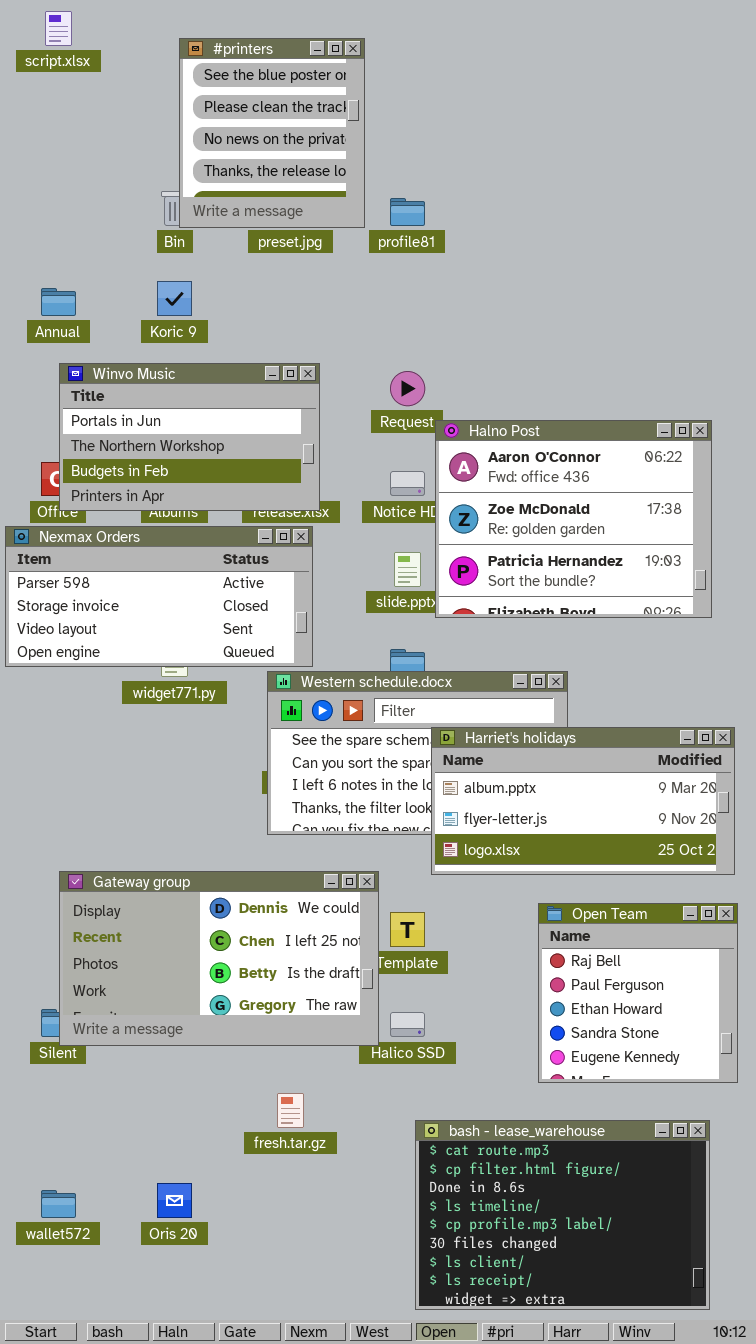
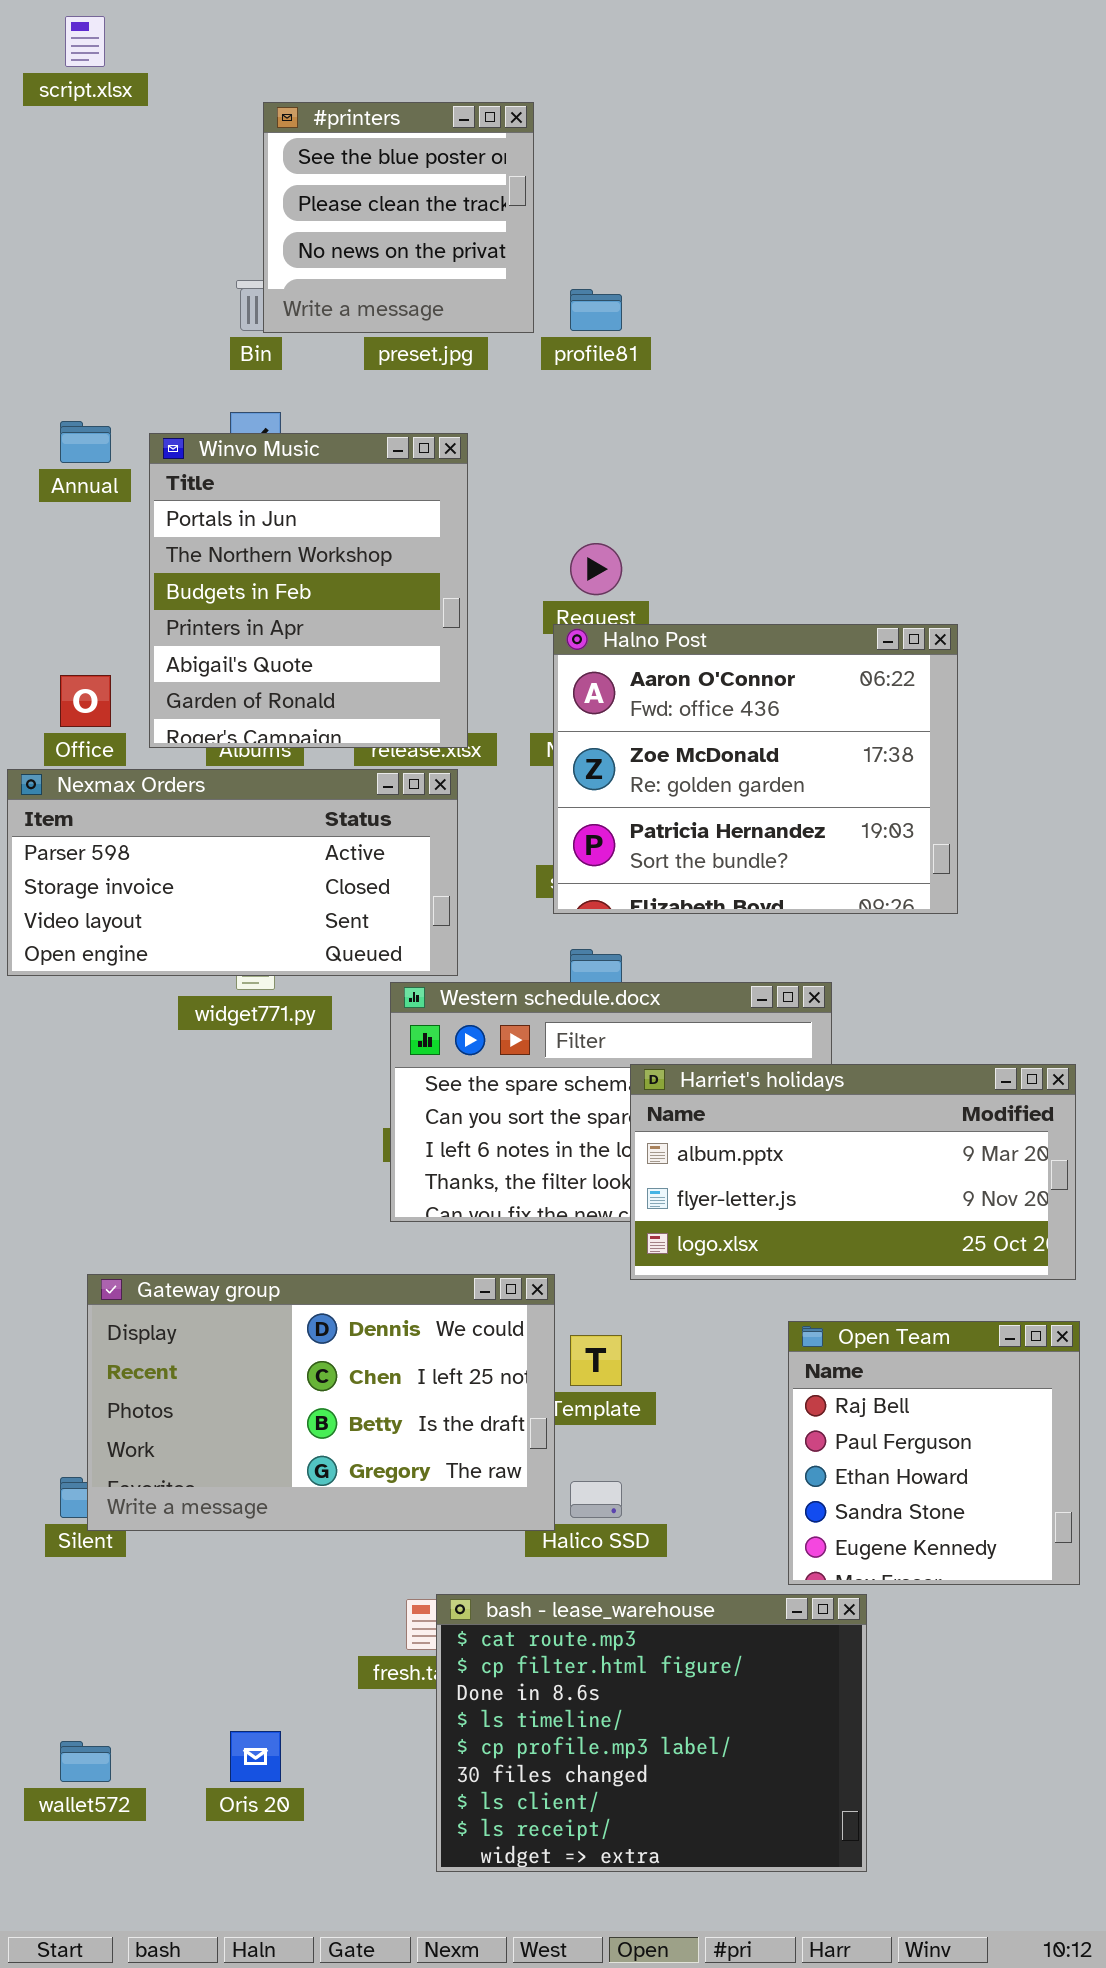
#printers: [179,38,365,228] -> [263,102,534,333], resized
Winvo Music: [59,363,320,511] -> [149,433,468,748], resized
Halno Post: [435,420,712,618] -> [553,624,958,914], moved
bash - lease_warehouse: [415,1120,710,1310] -> [436,1594,867,1872], moved

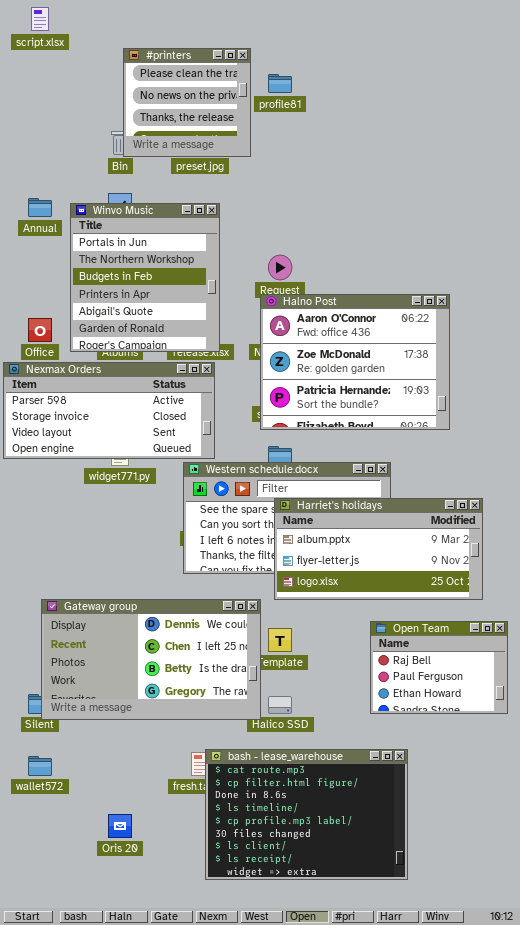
#printers: [263,102,534,333] -> [123,48,251,157], scrolled down 1 row
profile81: [570,289,622,331] -> [268,74,292,93], moved
Harriet's holidays: [630,1064,1076,1280] -> [274,498,483,600], moved
Open Team: [788,1321,1080,1585] -> [370,621,508,714], resized
wallet572: [60,1741,111,1782] -> [28,756,52,776], moved

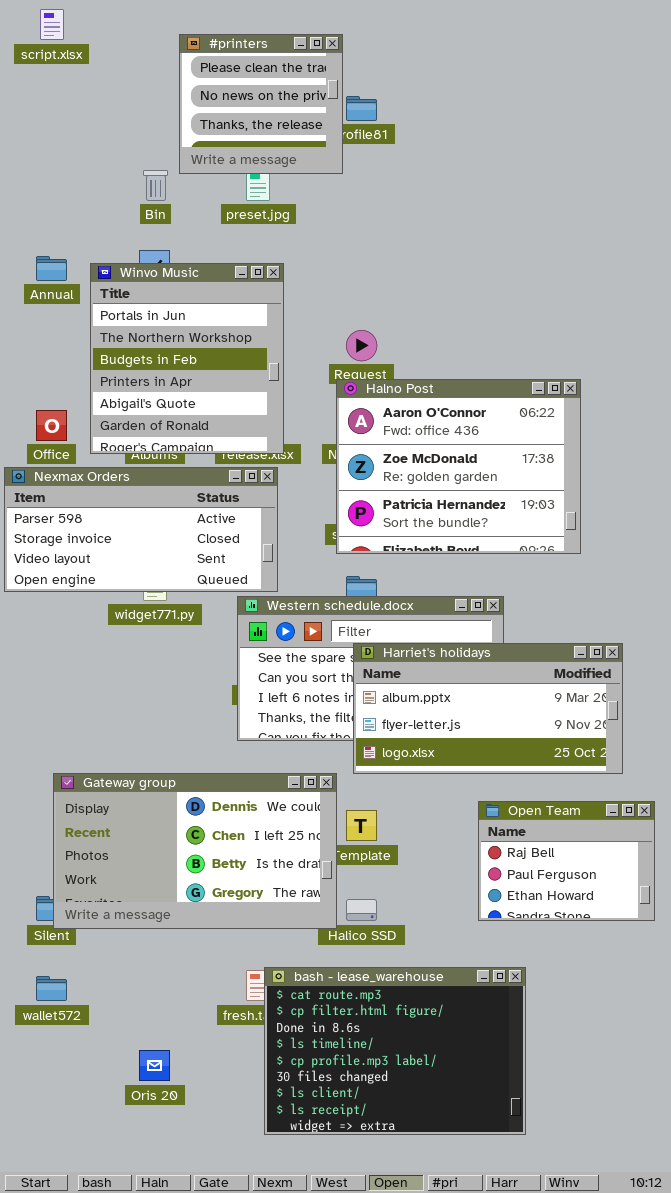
#printers: [123,48,251,157] -> [179,34,343,174], moved

